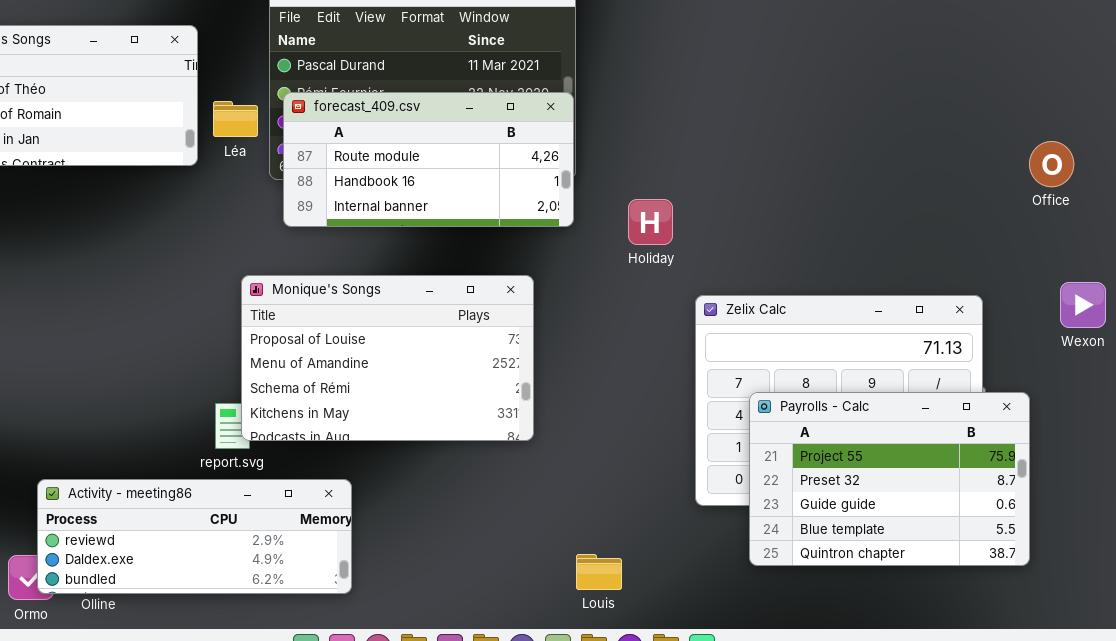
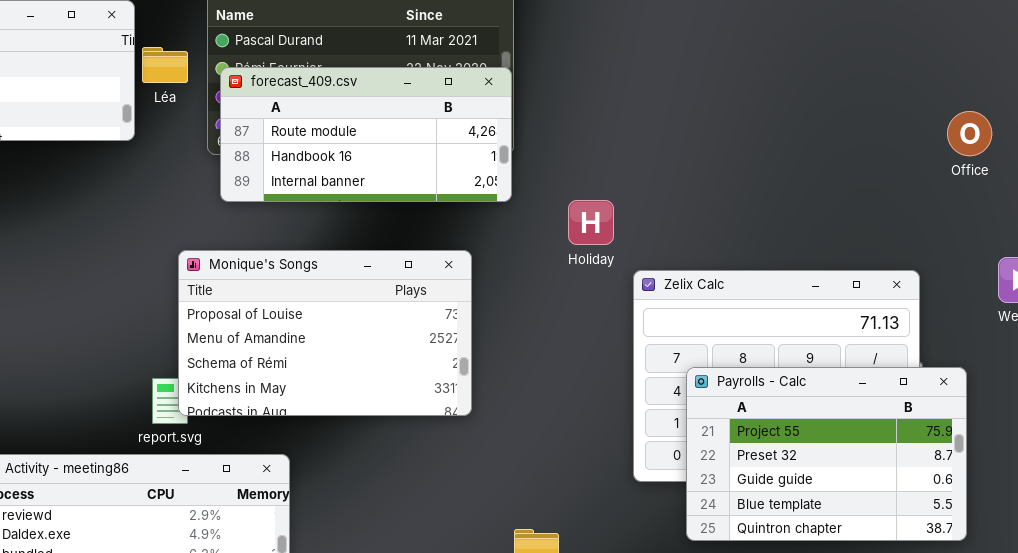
Léa: [213,101,258,137] -> [142,47,188,83], moved
Office: [1029,141,1074,187] -> [947,111,992,156], moved
Holiday: [628,199,673,245] -> [568,200,614,245], moved

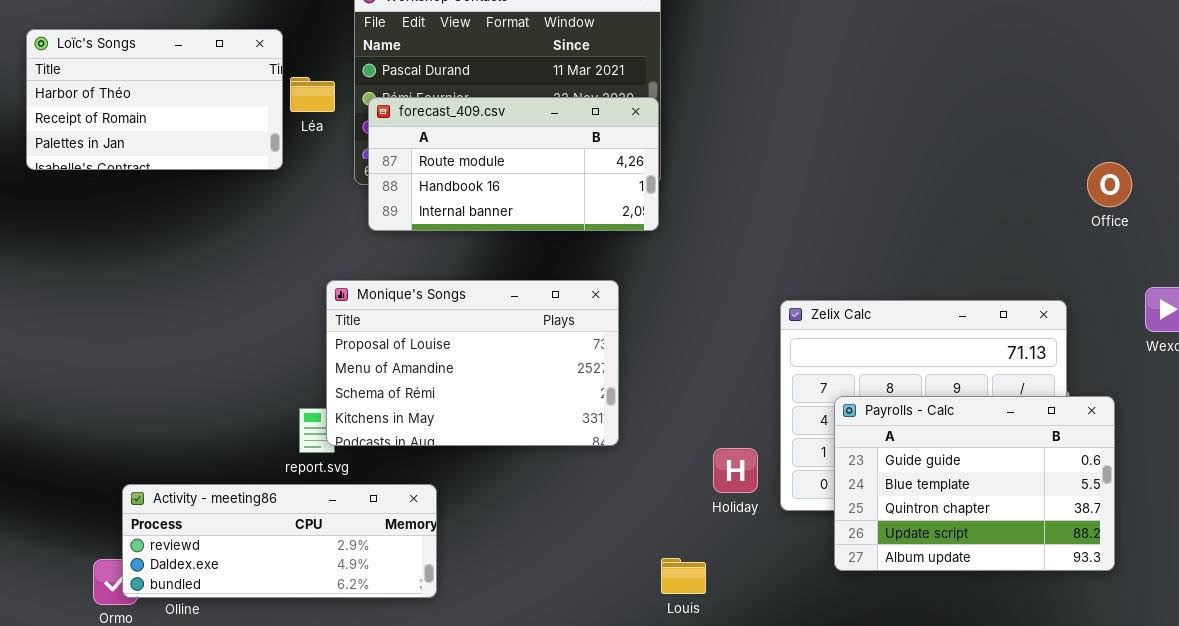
Office: [947,111,992,156] -> [1087,162,1132,207], moved
Holiday: [568,200,614,245] -> [713,448,758,493], moved
Payrolls - Calc: [686,367,967,541] -> [834,396,1115,571], scrolled down 2 rows

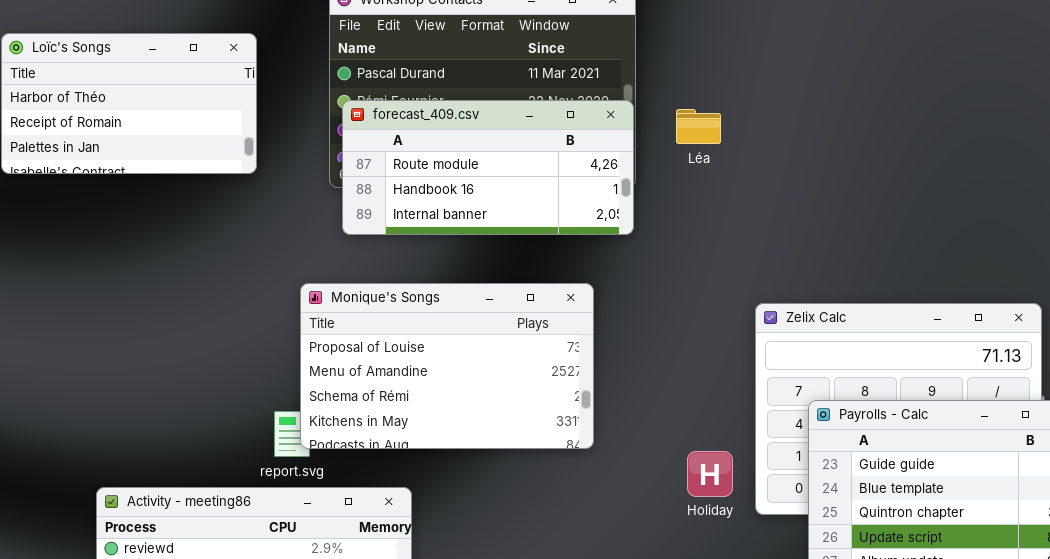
Léa: [290,77,335,112] -> [676,109,721,144], moved

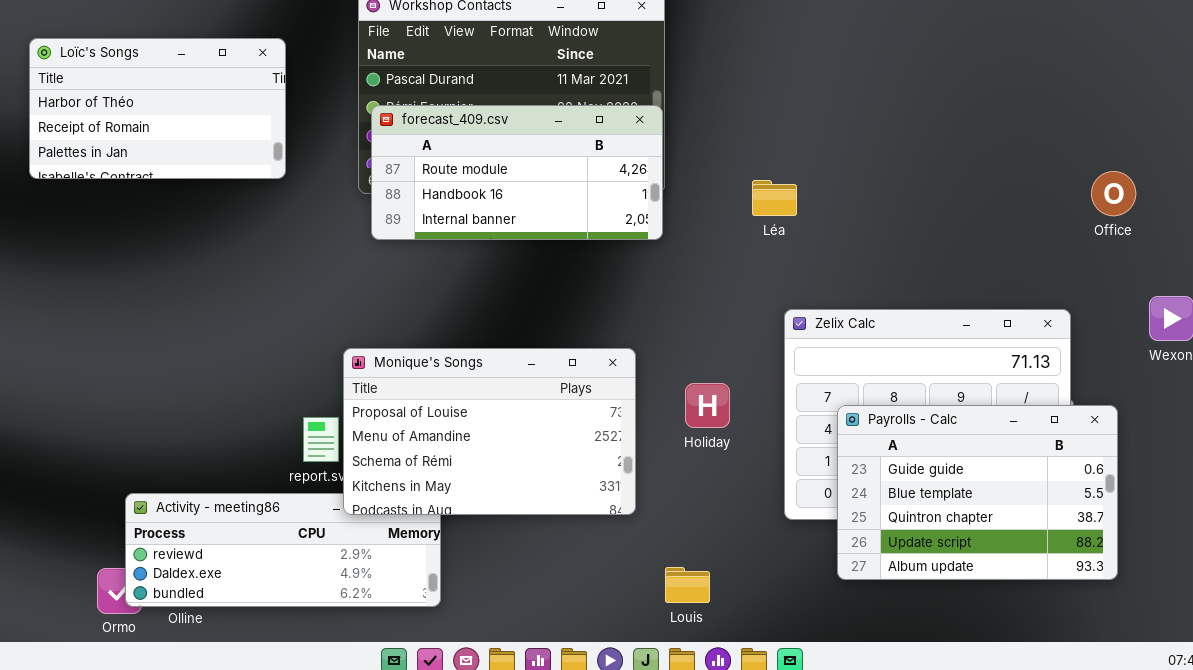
Léa: [676,109,721,144] -> [752,180,797,216], moved
Monique's Songs: [300,283,594,449] -> [343,348,636,515], moved
Holiday: [687,451,733,497] -> [685,383,730,428], moved

